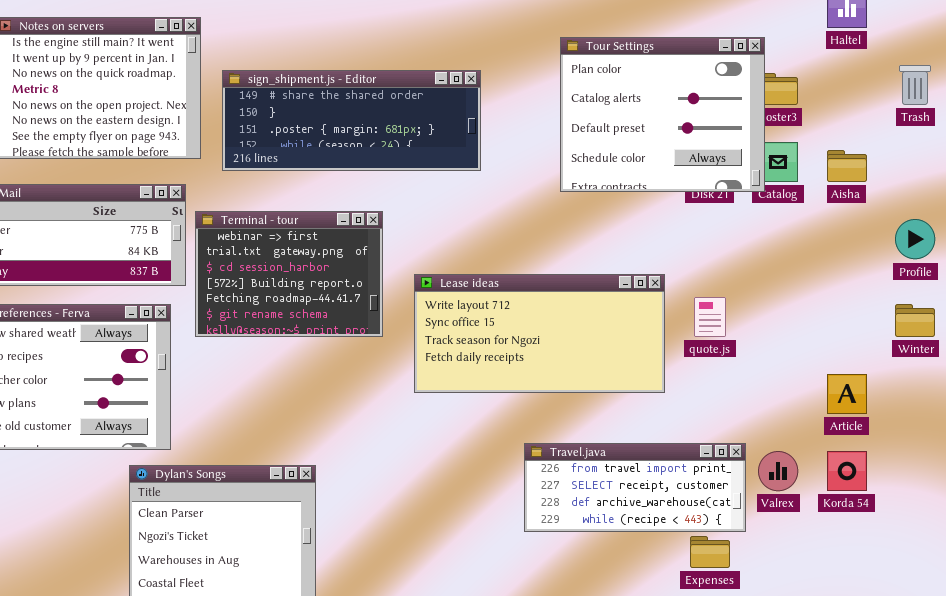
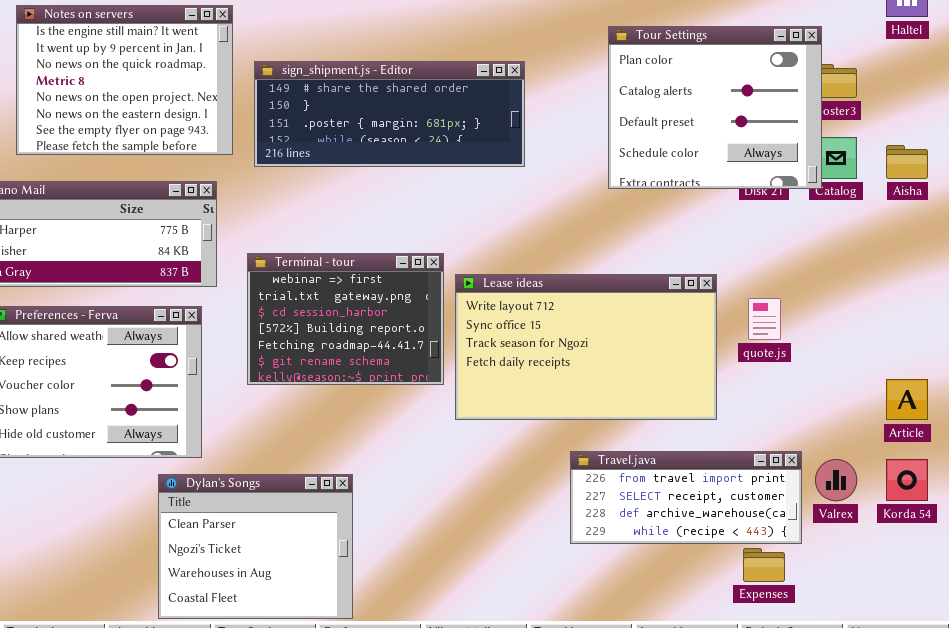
Terminal - tour: [195,211,383,337] -> [247,253,444,385], moved
Lease ideas: [414,274,665,393] -> [455,274,717,420], resized

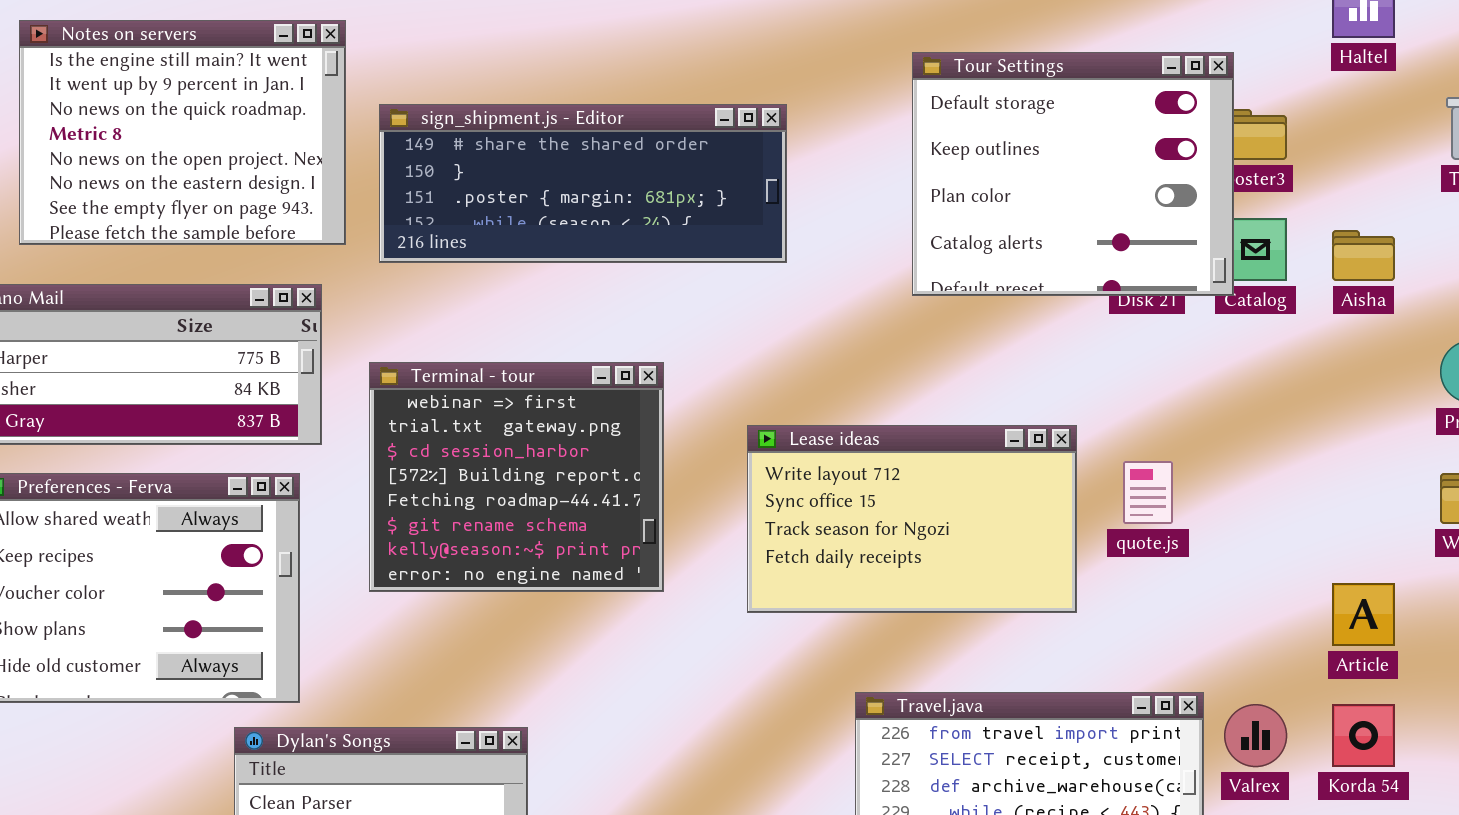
Tour Settings: [608,26,822,189] -> [912,52,1234,296], scrolled up 2 rows
Terminal - tour: [247,253,444,385] -> [369,362,664,592], resized
Lease ideas: [455,274,717,420] -> [747,425,1077,613], resized

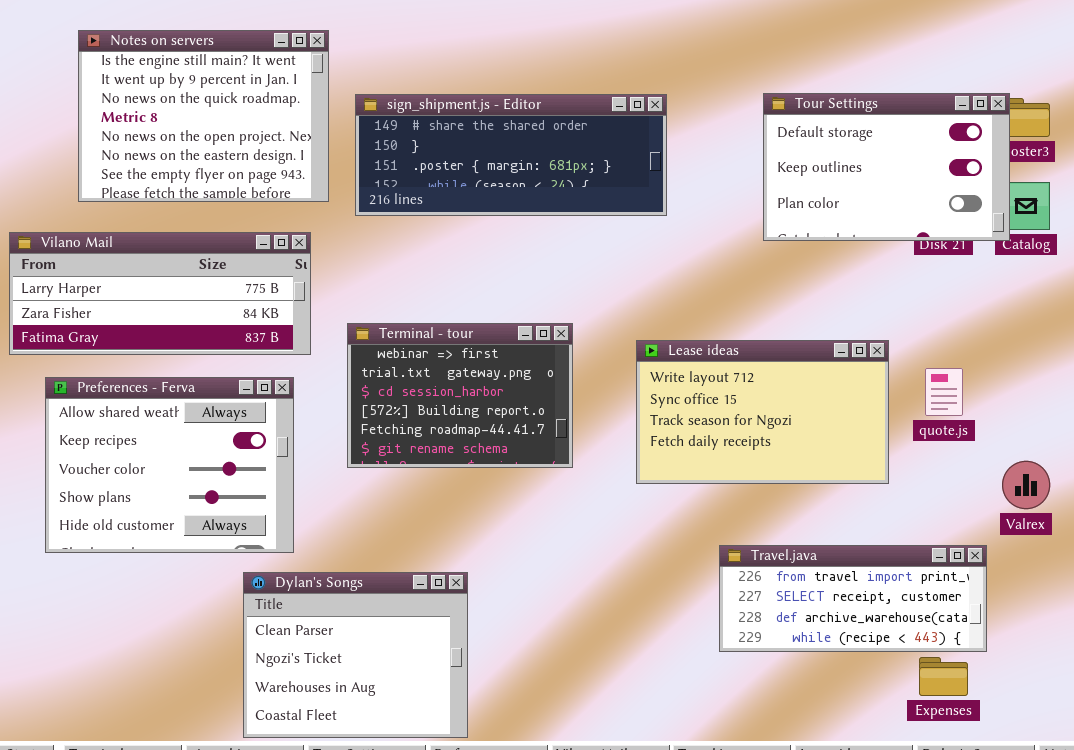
Tour Settings: [912,52,1234,296] -> [763,93,1010,241], resized
Terminal - tour: [369,362,664,592] -> [347,323,573,468], resized
Valrex: [1224,704,1287,767] -> [1002,461,1050,509], moved

